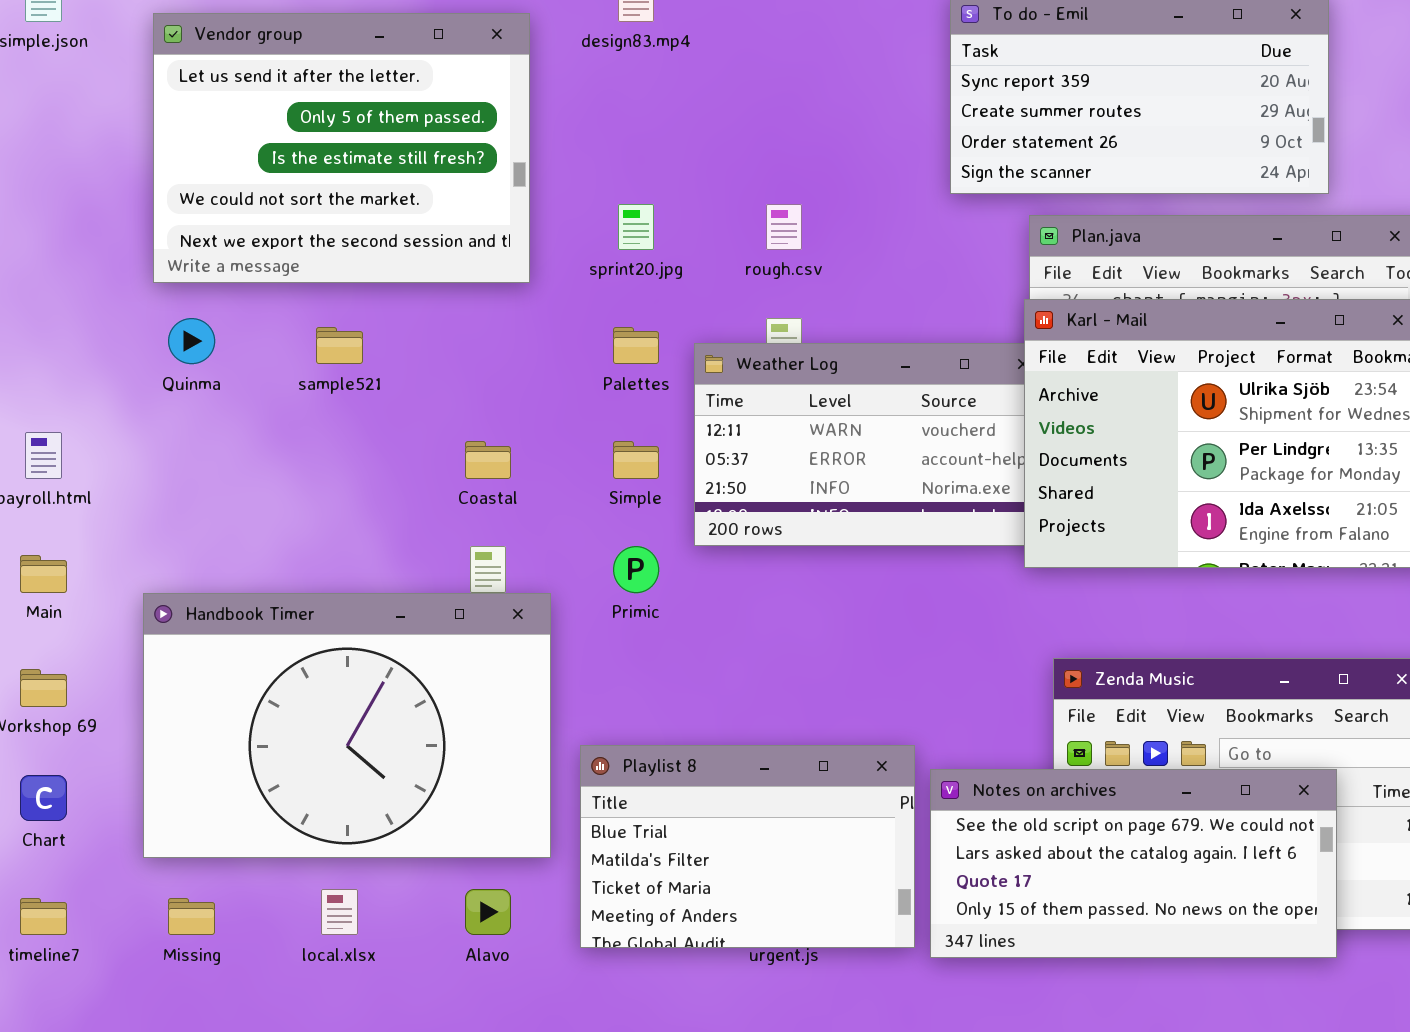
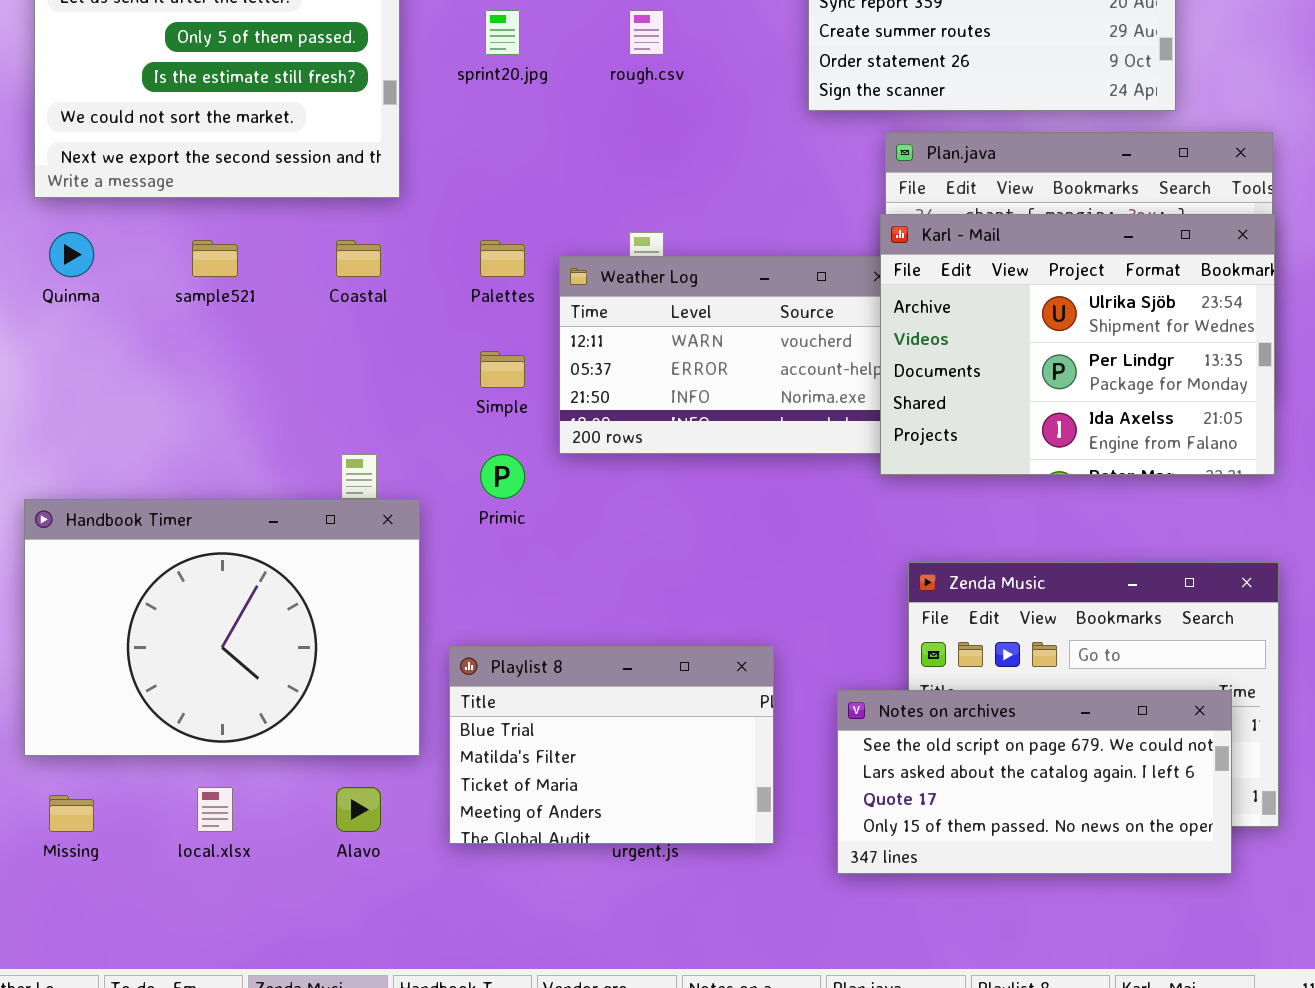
sprint20.jpg: [618,204,654,250] -> [485,10,520,55], moved
rough.csv: [766,204,802,250] -> [629,10,664,55], moved
Coastal: [465,441,511,479] -> [336,240,381,277], moved
Notes on archives: [930,769,1337,958] -> [837,690,1232,874], moved

